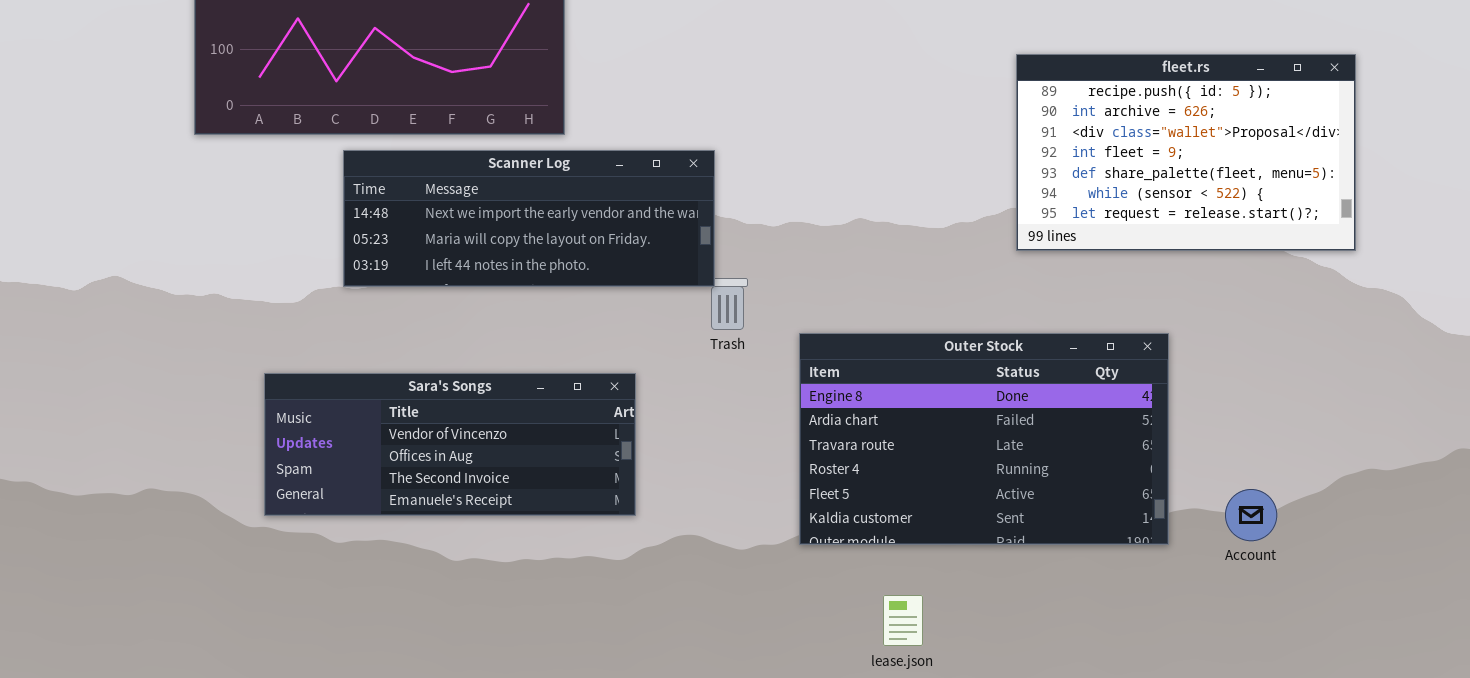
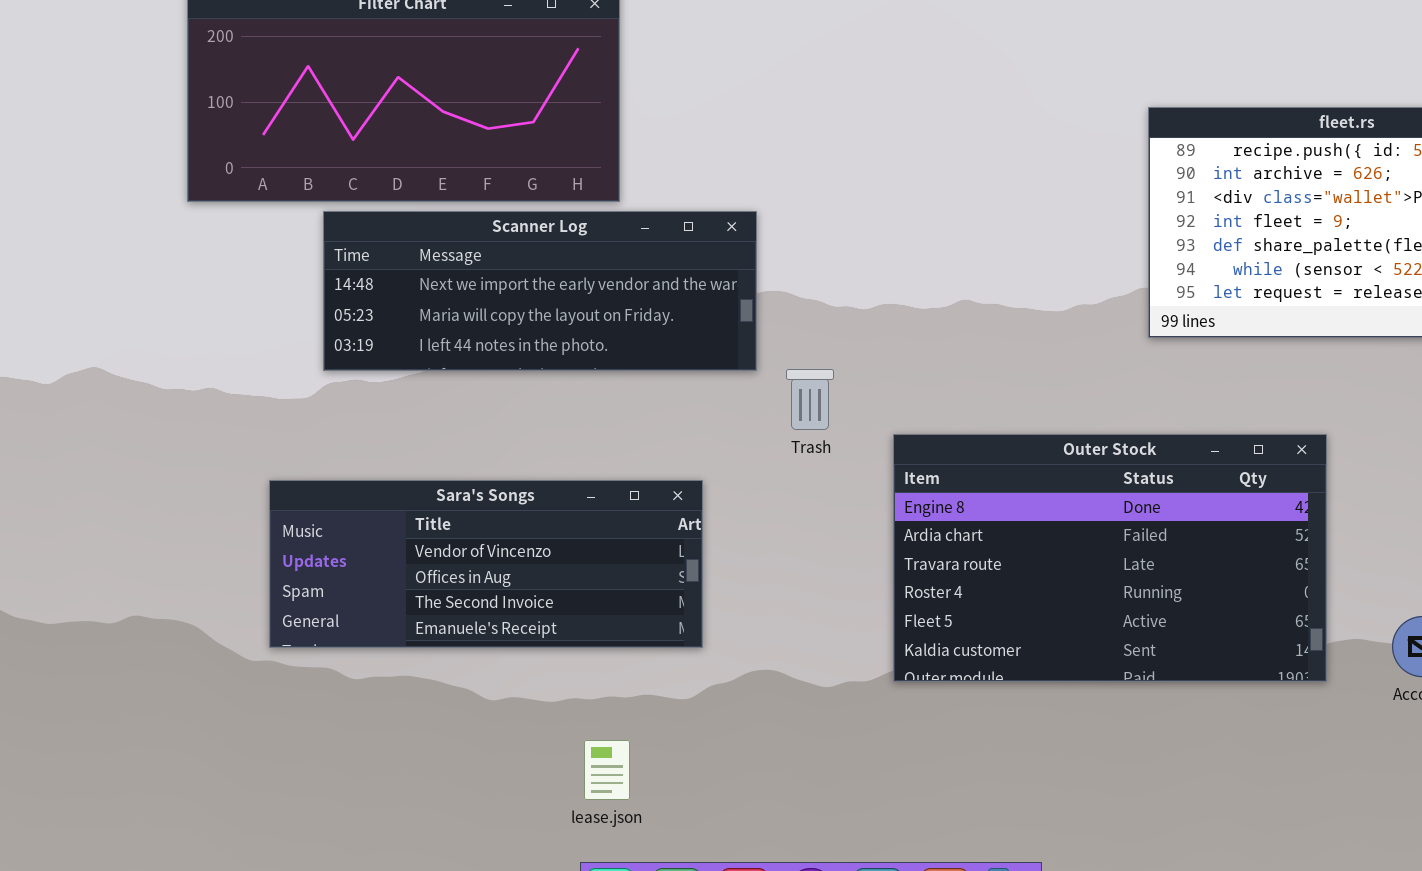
Scanner Log: [343,150,715,287] -> [323,211,757,371], moved
lease.json: [883,595,923,646] -> [584,740,630,800], moved

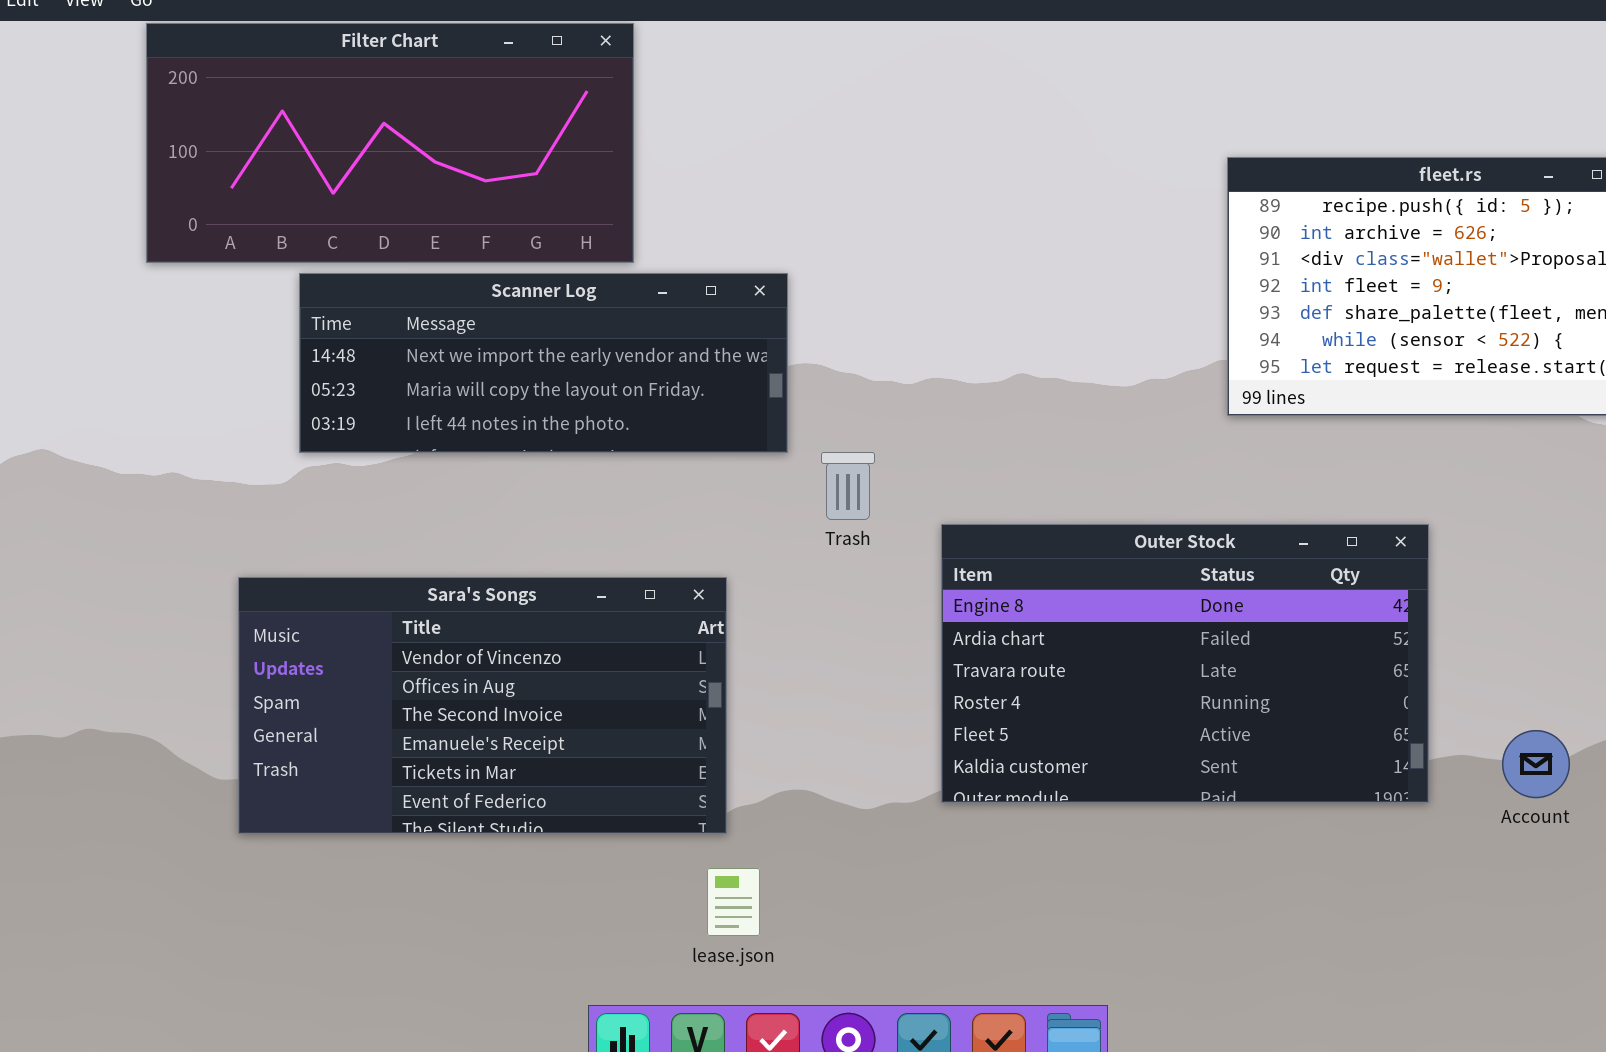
Sara's Songs: [269,480,703,648] -> [238,577,727,834], resized
lease.json: [584,740,630,800] -> [707,868,760,936], moved

